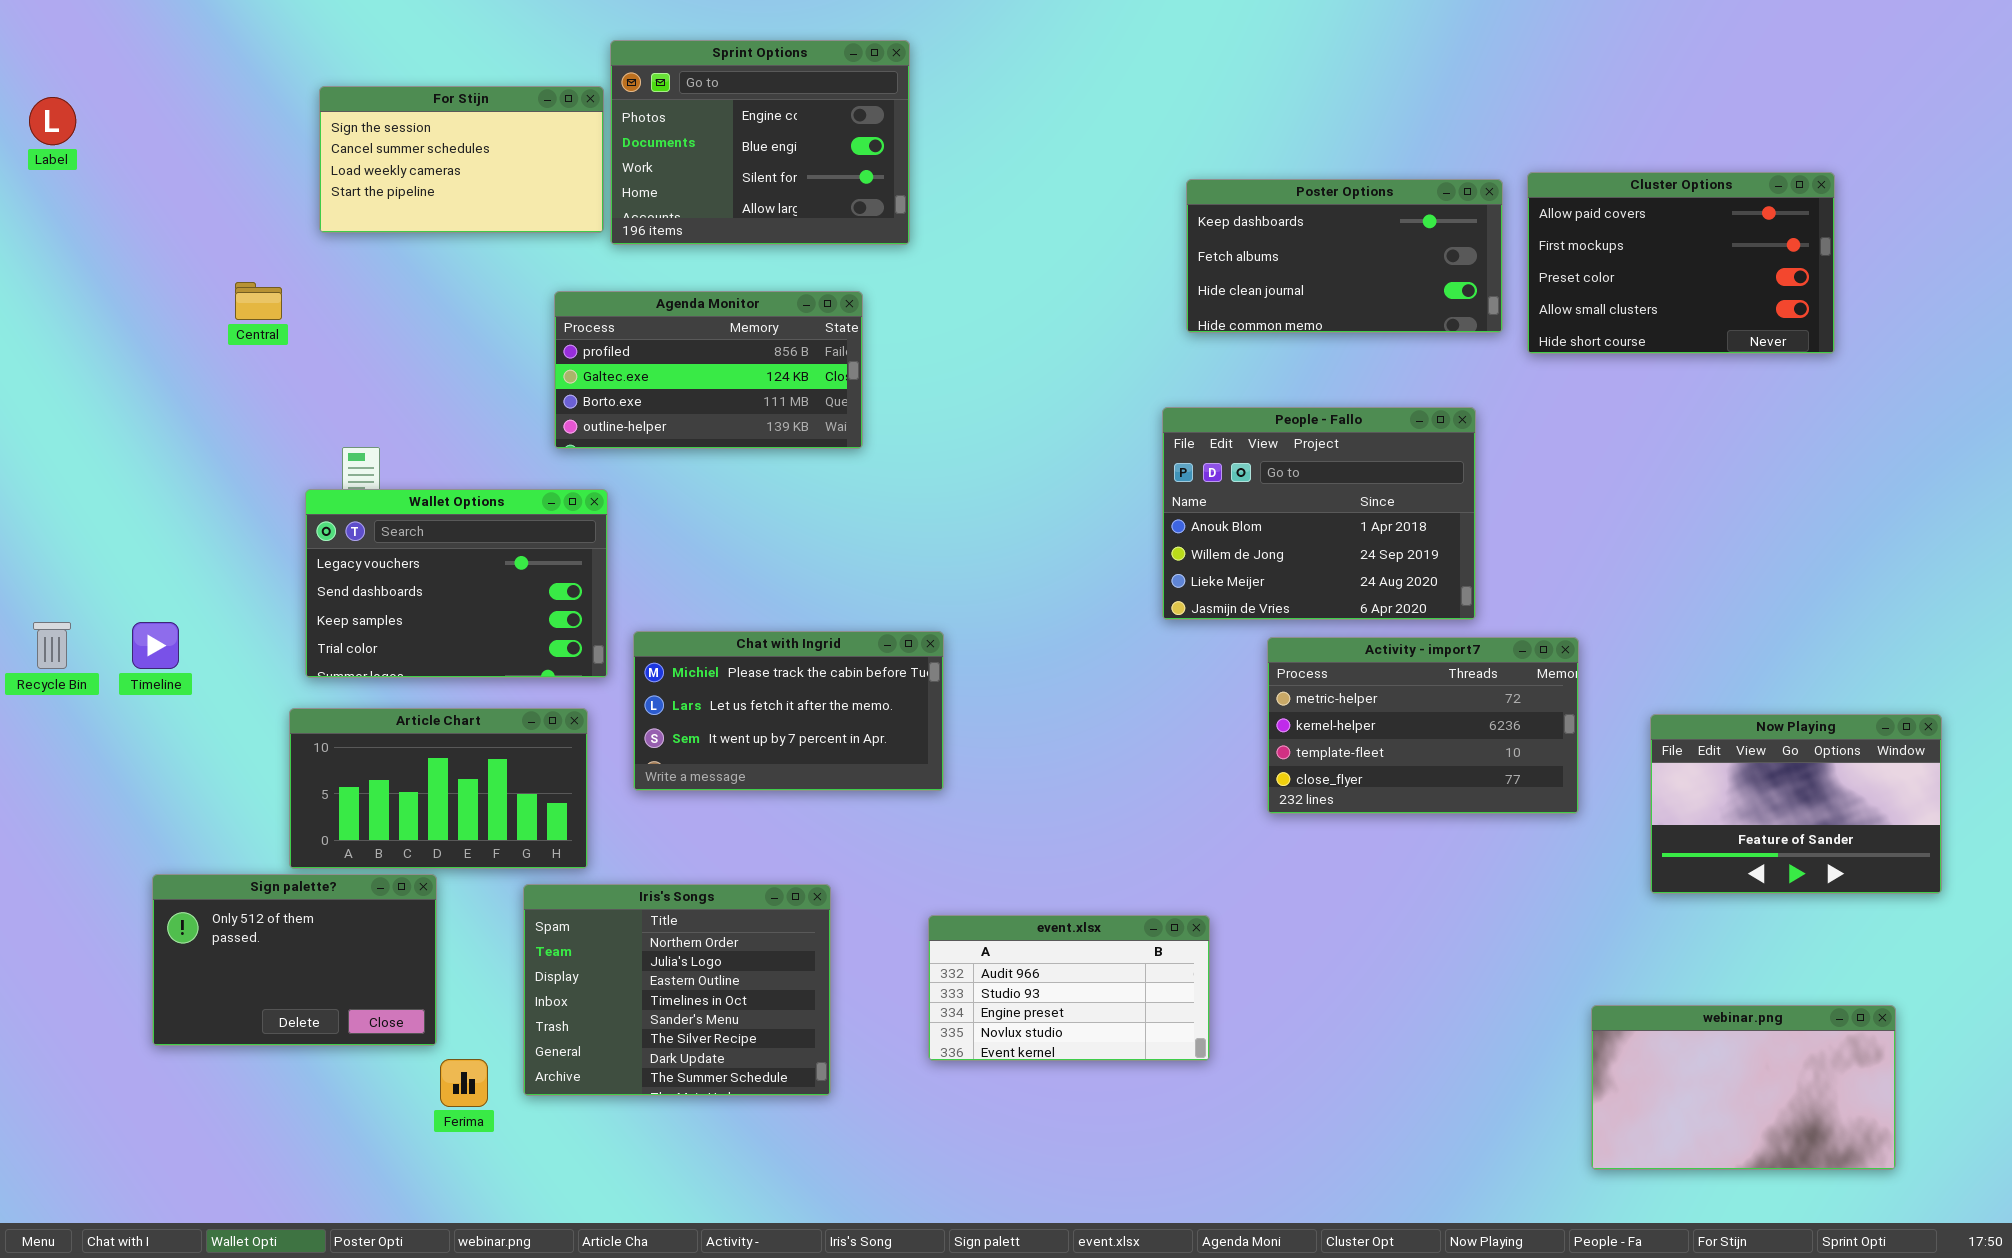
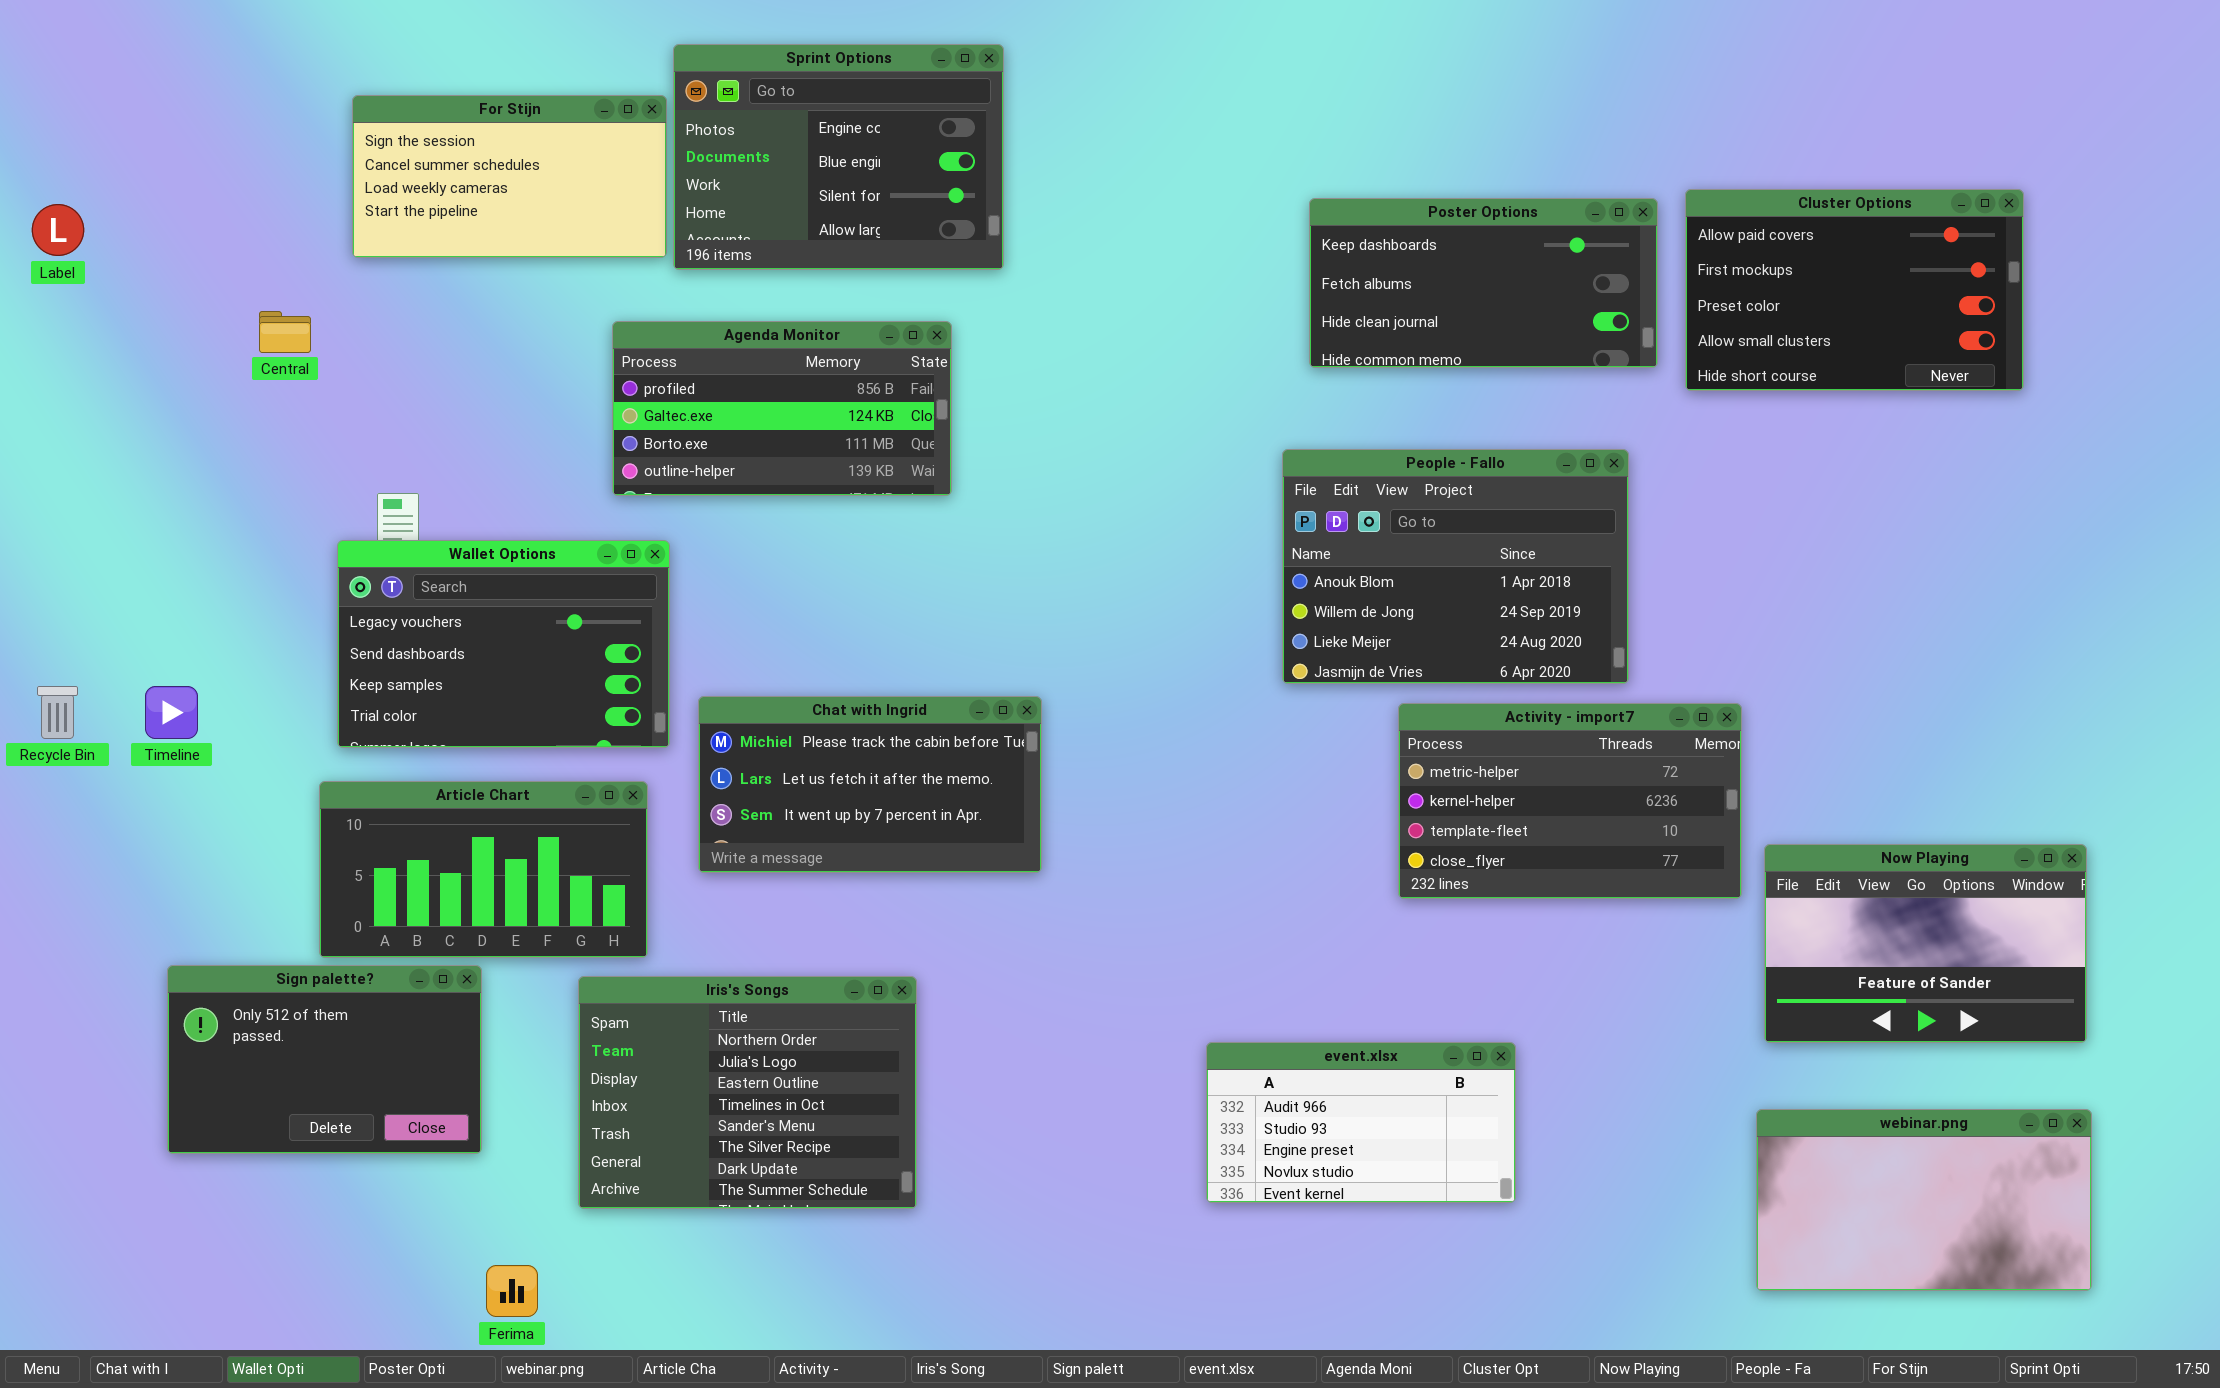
Label: [29,97,76,145] -> [32,204,84,256], moved
Now Playing: [1650,714,1942,894] -> [1764,844,2087,1043], moved
event.xlsx: [928,915,1210,1061] -> [1206,1042,1516,1203], moved
Ferima: [440,1059,488,1107] -> [486,1265,538,1317], moved

